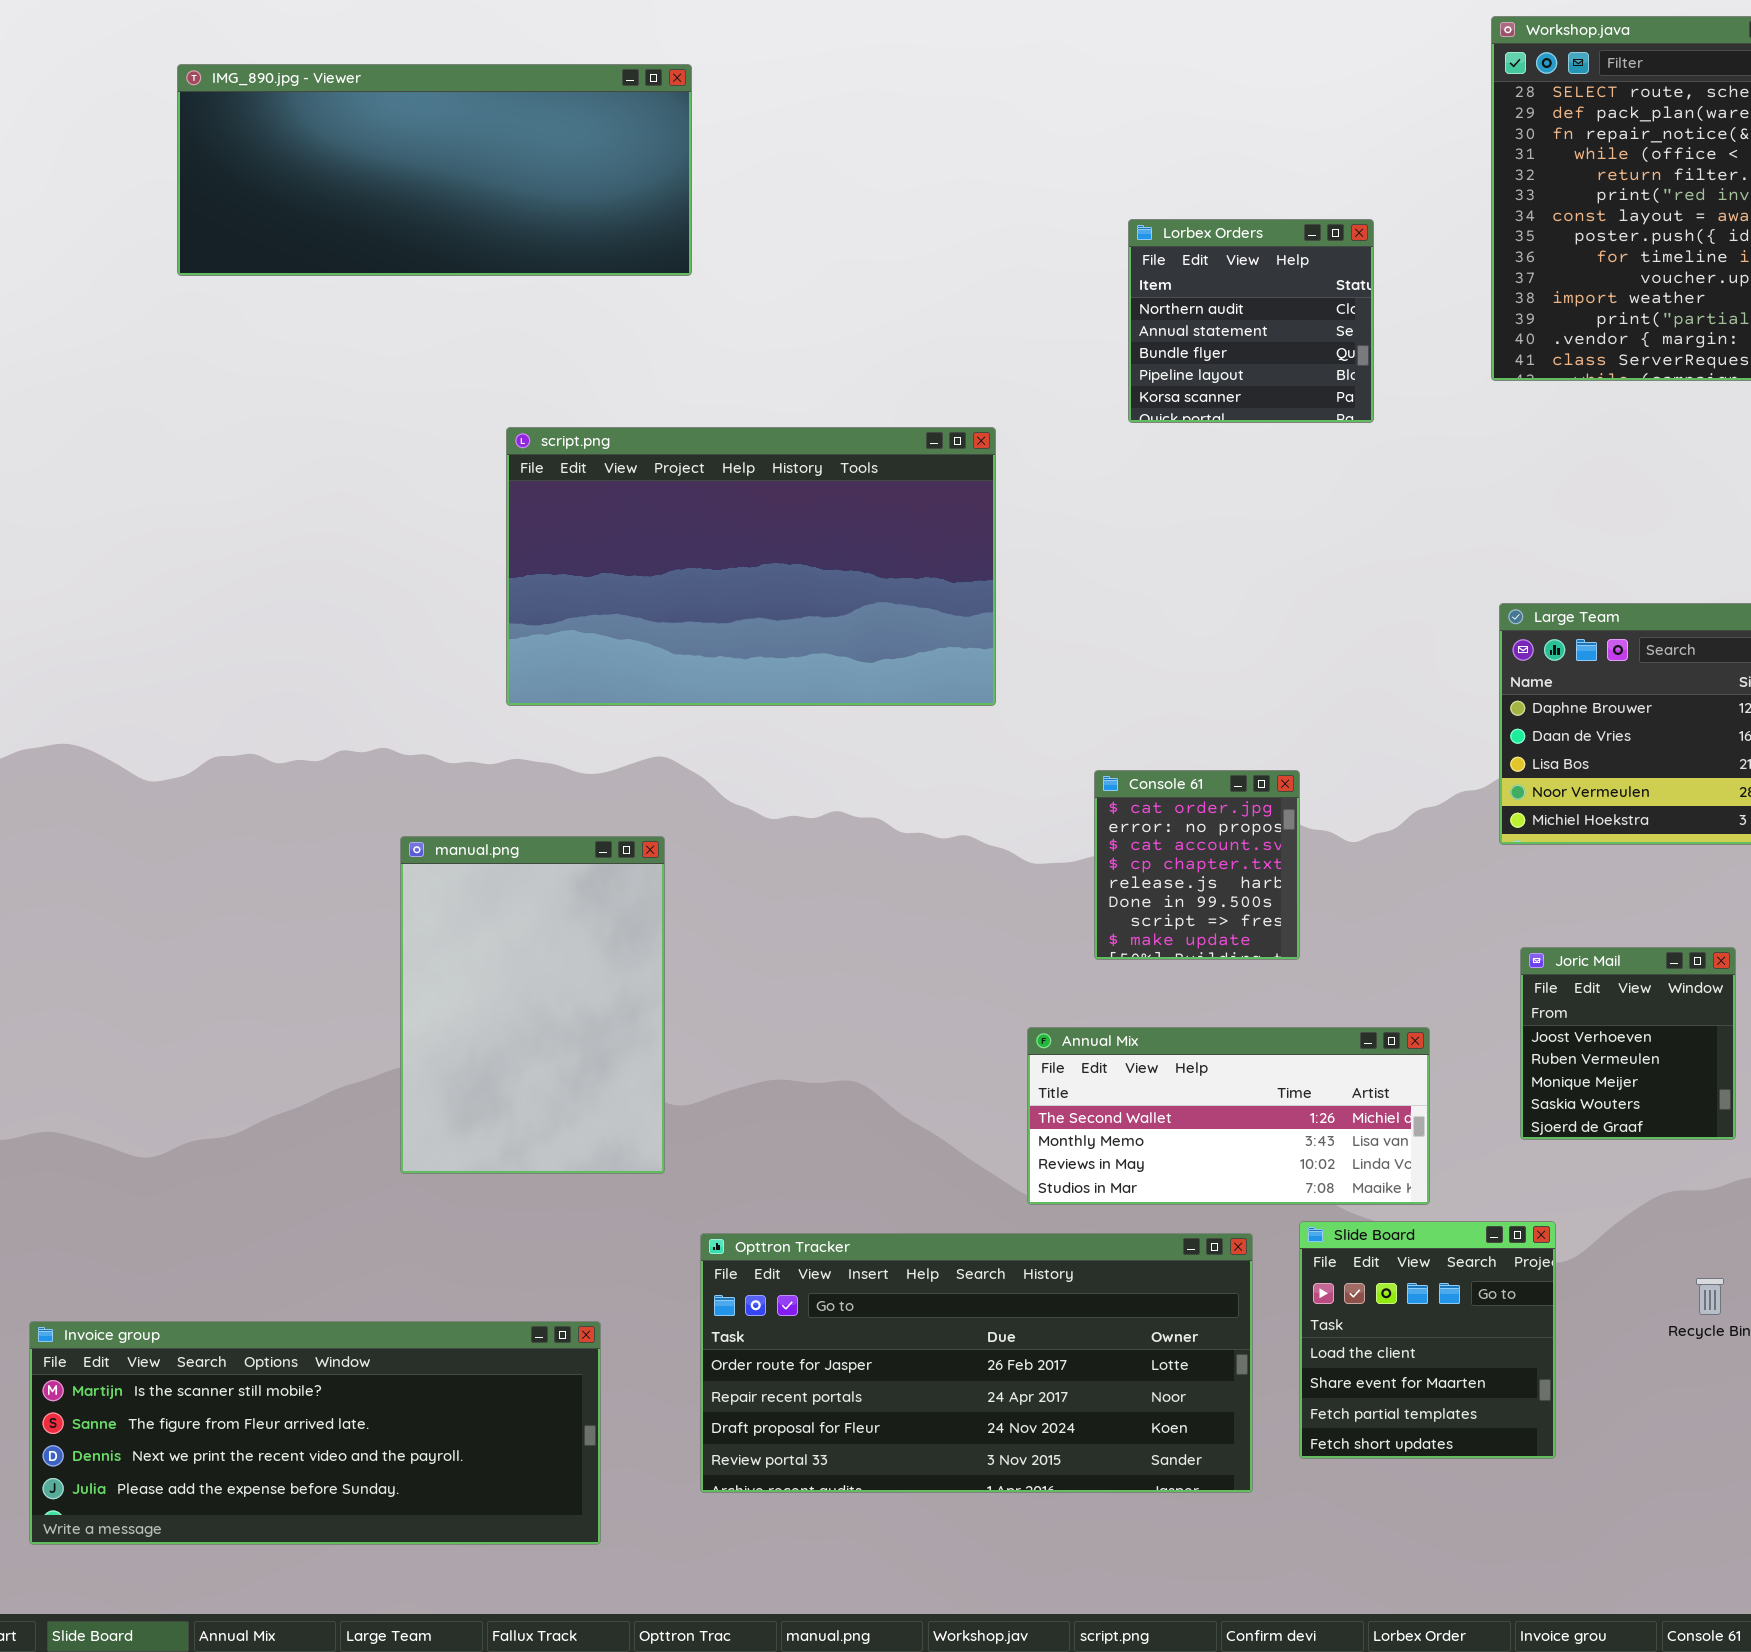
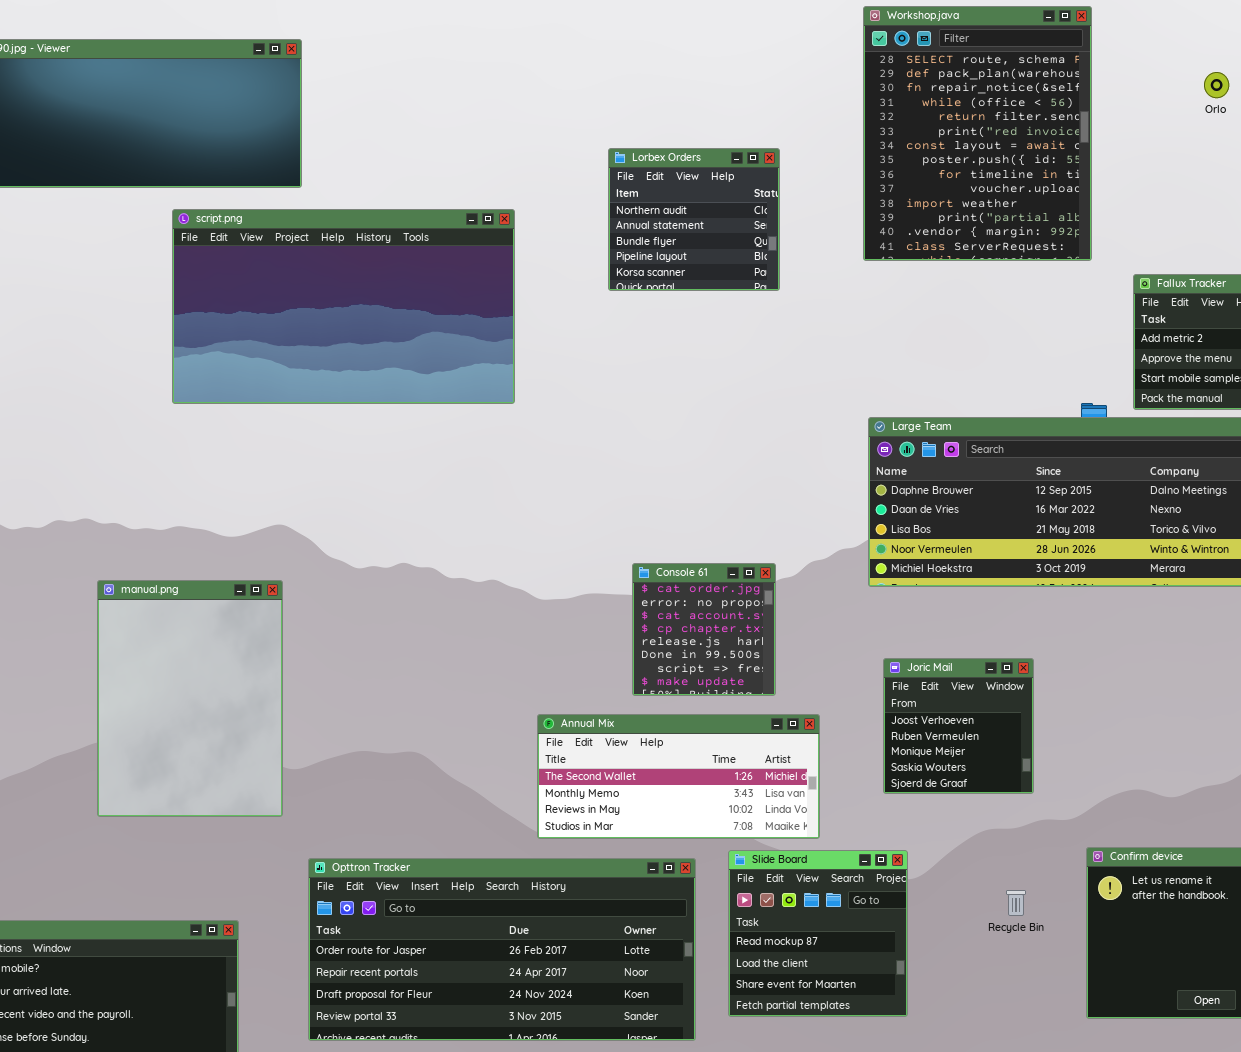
script.png: [506,427,996,706] -> [172,209,515,404], moved
Console 61: [1094,770,1300,960] -> [632,563,776,696], moved
Slide Board: [1299,1221,1556,1459] -> [728,850,908,1017], scrolled up 1 row

